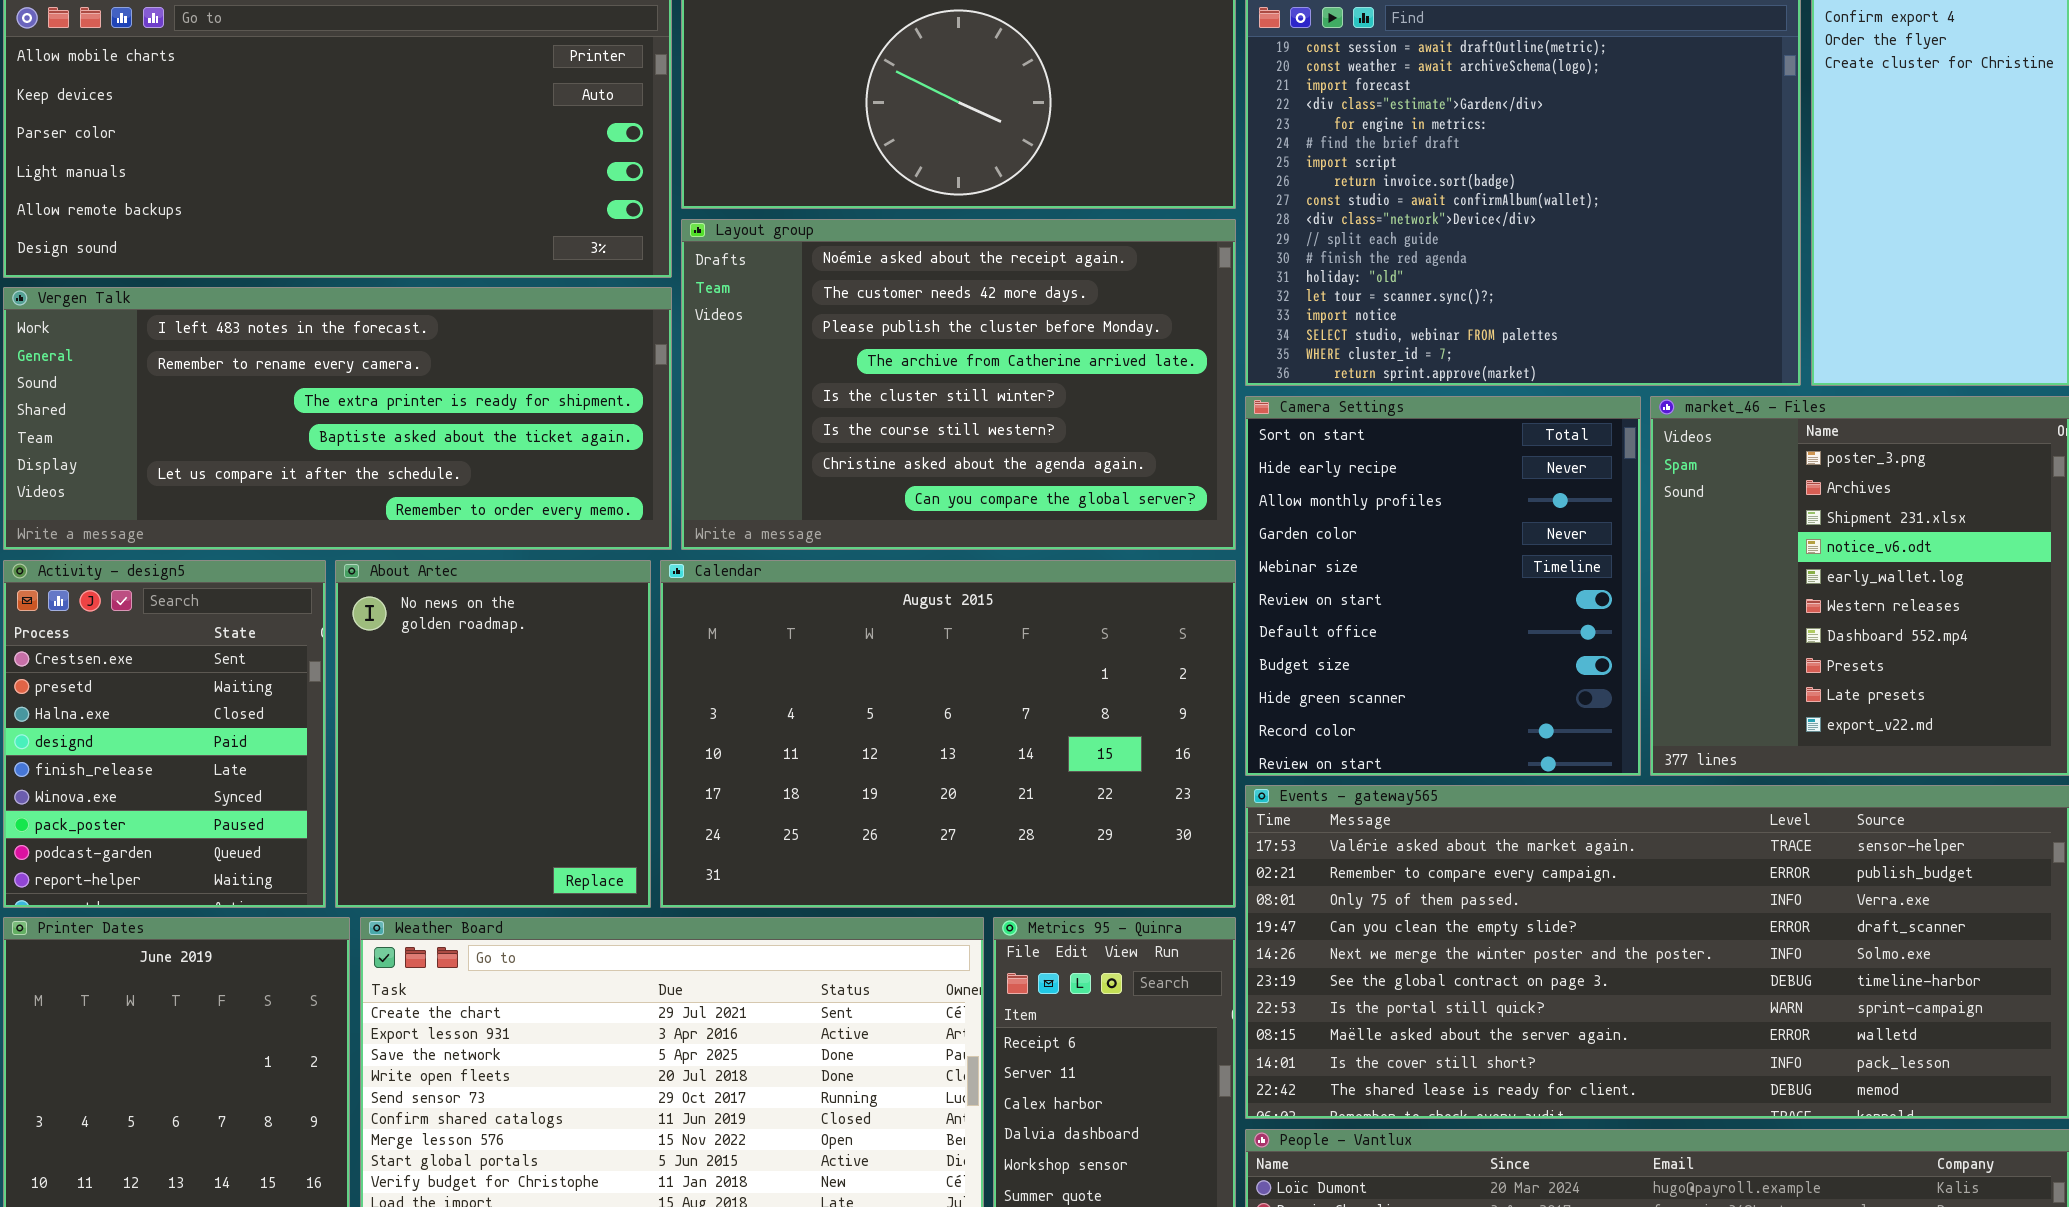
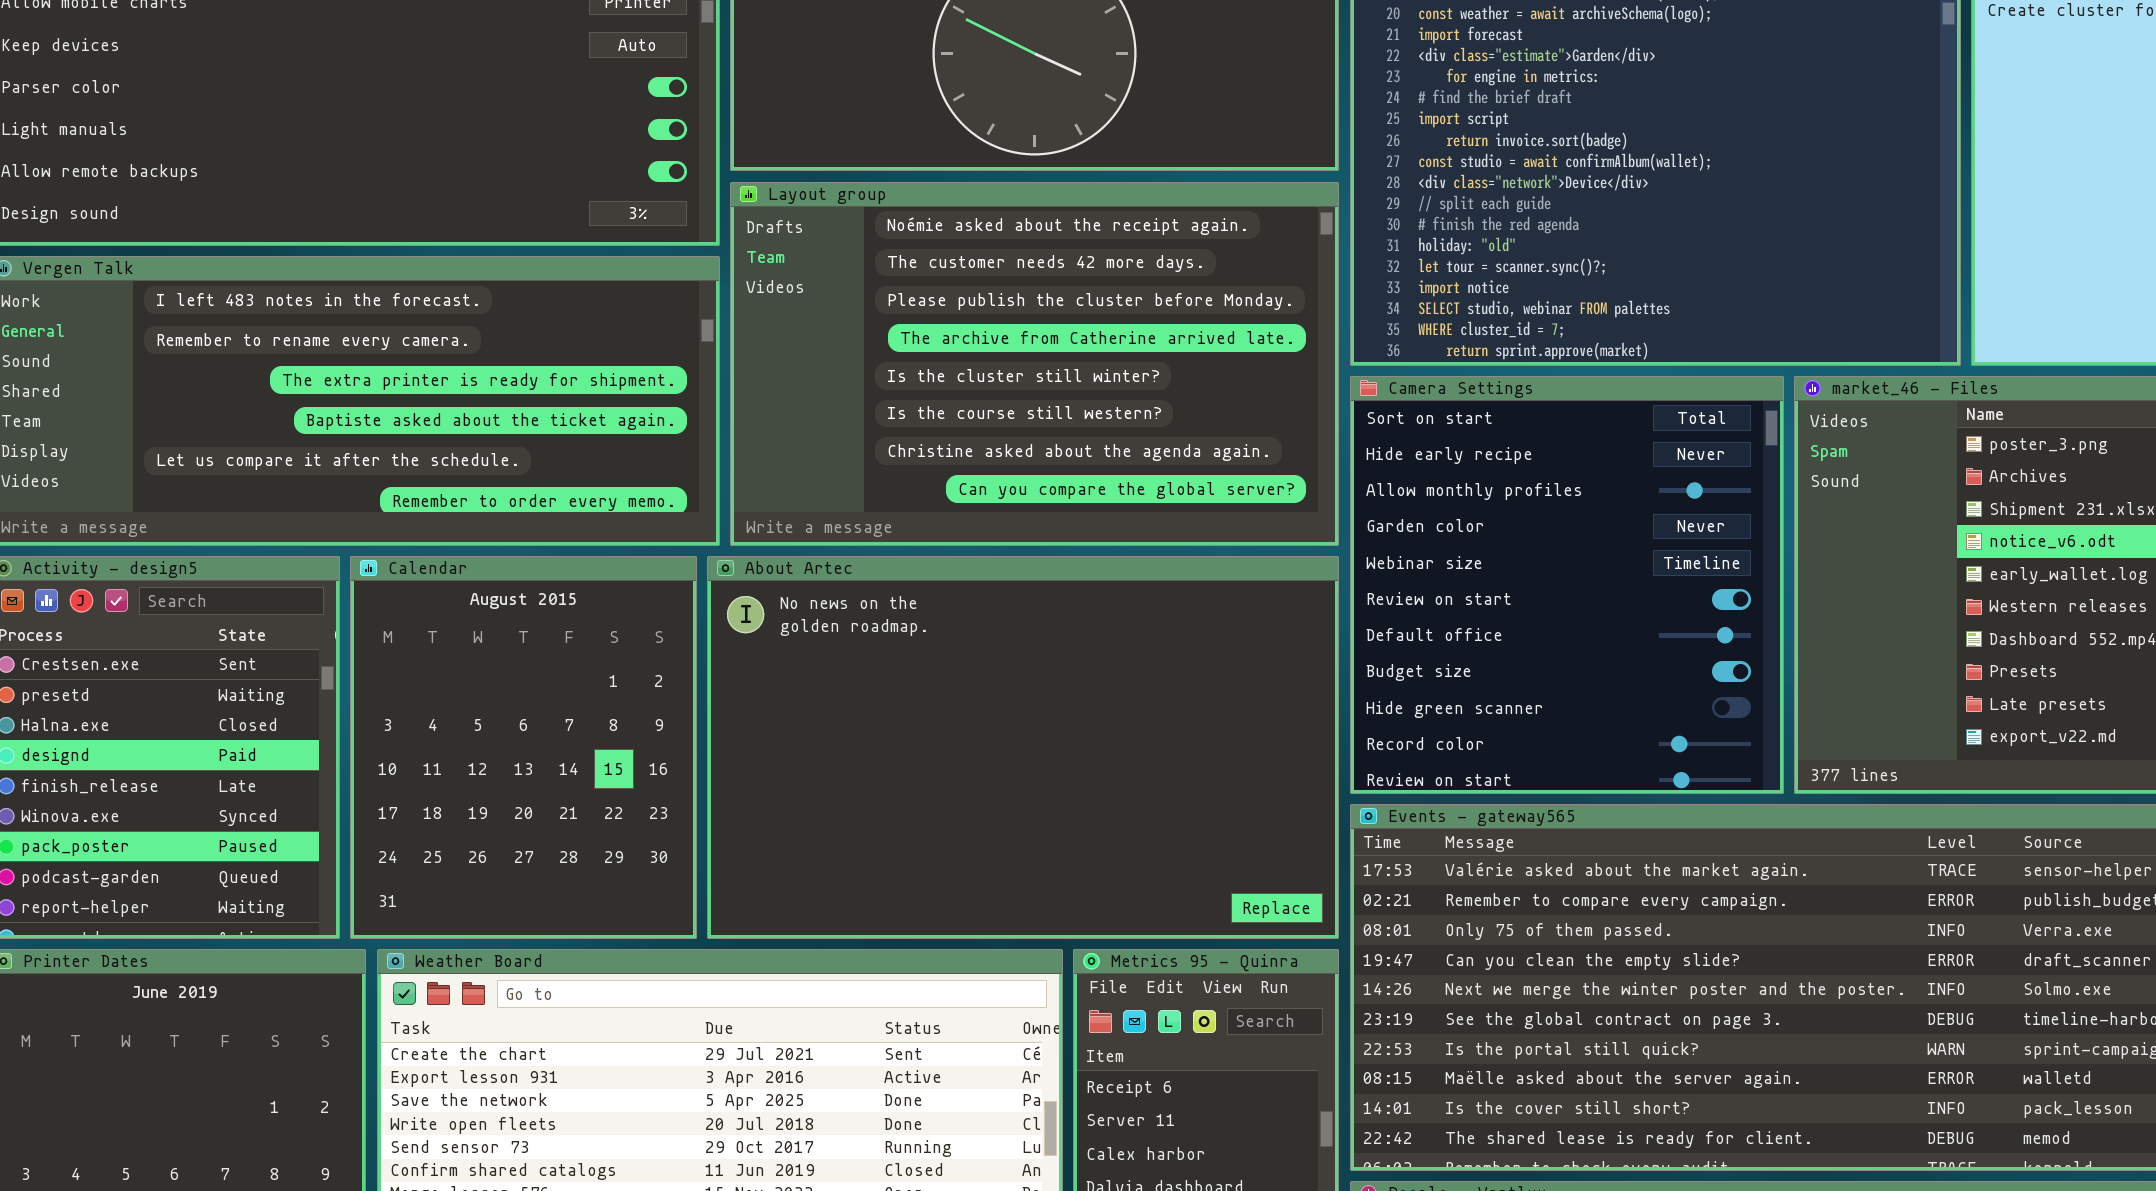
About Artec: [335,560,651,908] -> [707,556,1339,939], moved, resized
Calendar: [660,560,1236,908] -> [350,556,697,939], moved, resized

